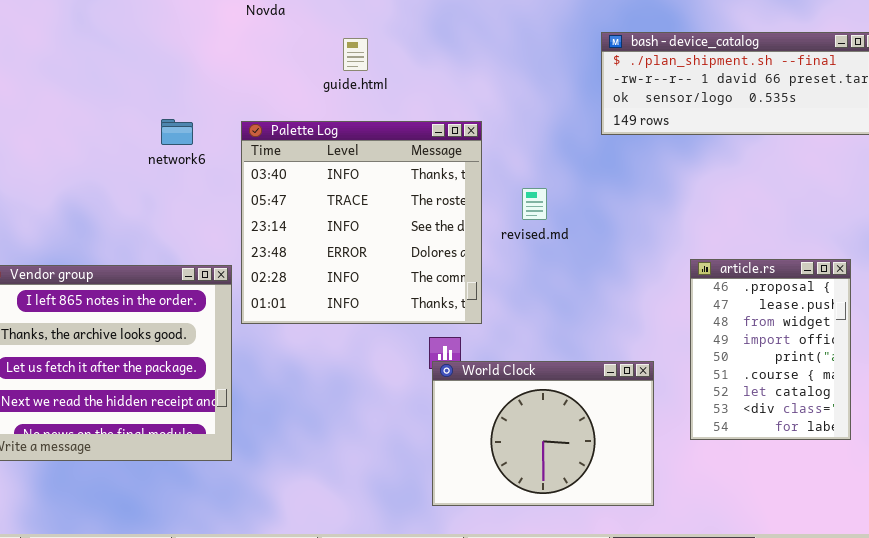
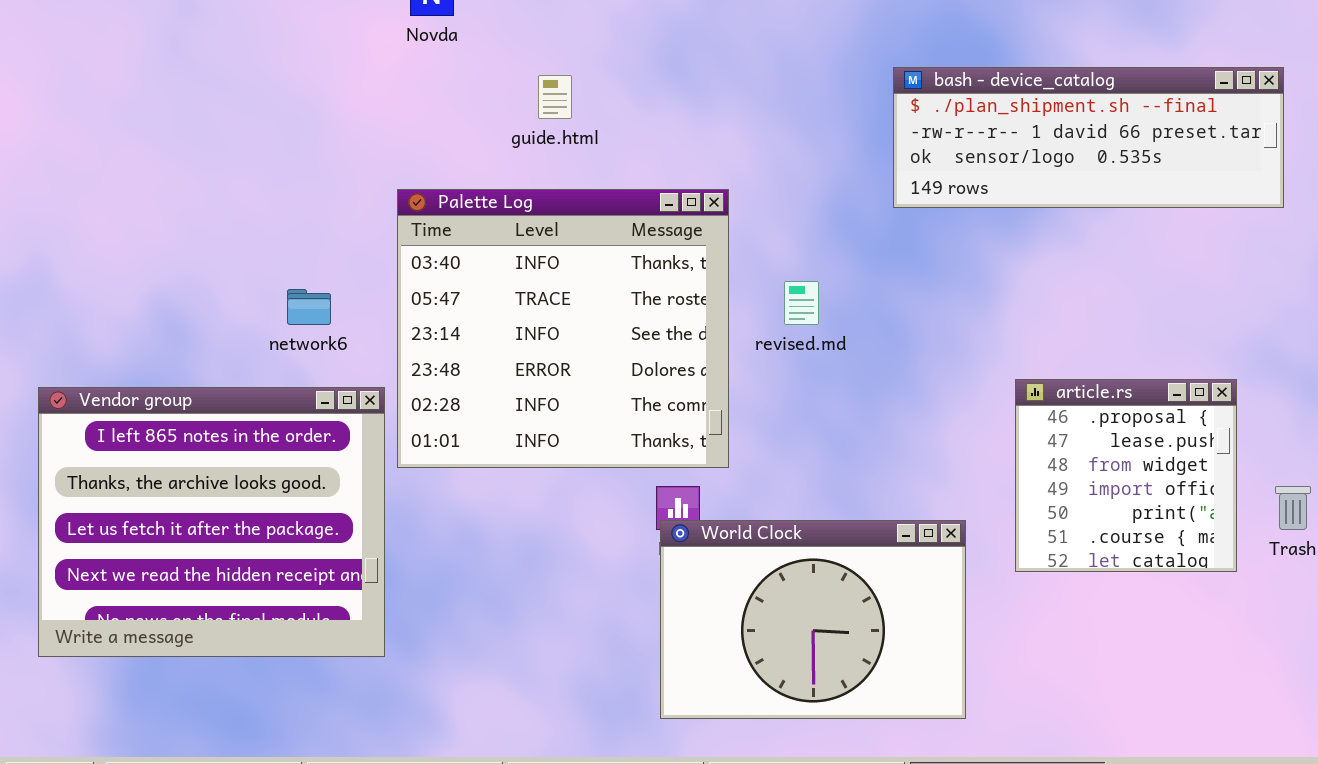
network6: [161,119,193,145] -> [287,289,331,325], moved
article.rs: [690,259,851,440] -> [1015,379,1237,572], resized

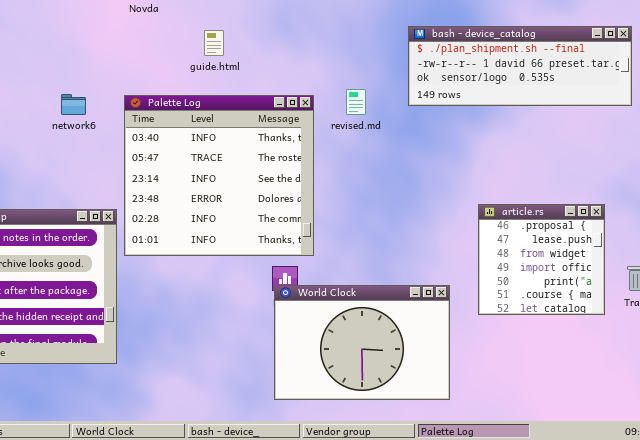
revised.md: [784,281,819,325] -> [346,89,366,115], moved
network6: [287,289,331,325] -> [61,94,86,115], moved

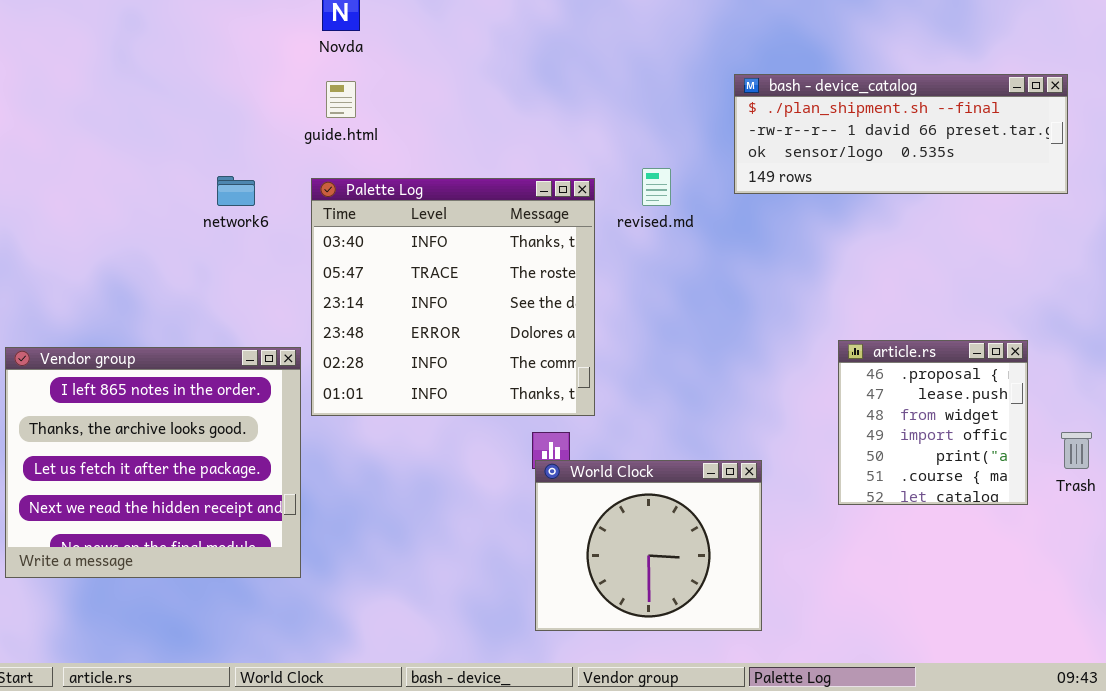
guide.html: [204,30,224,56] -> [326,81,356,118], moved
World Clock: [274,285,450,400] -> [535,460,762,631], resized

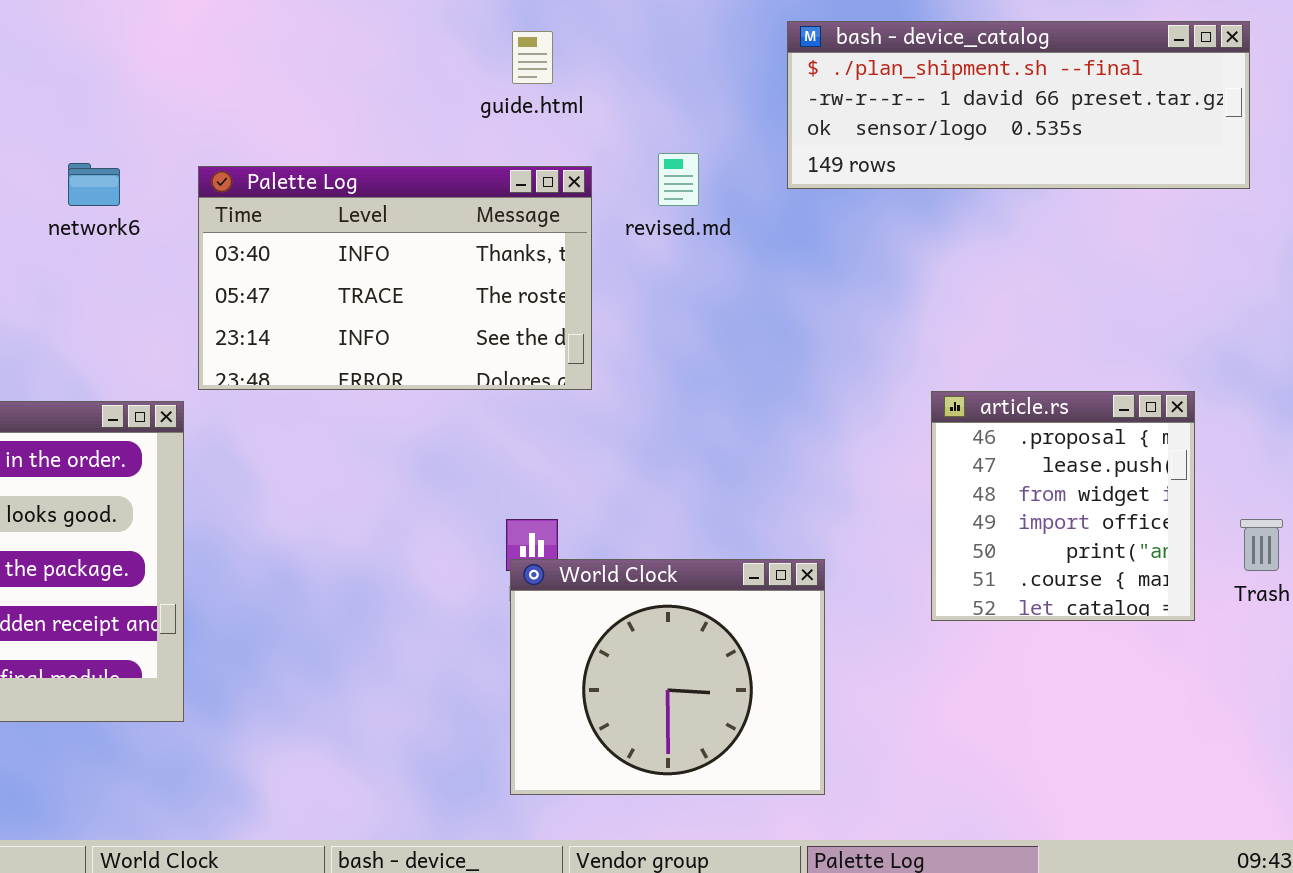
guide.html: [326,81,356,118] -> [512,31,553,84], moved
Palette Log: [311,178,595,416] -> [198,166,592,390], resized

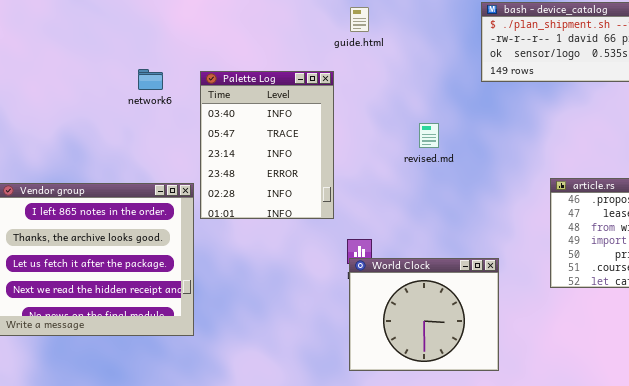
revised.md: [658,153,699,206] -> [419,123,439,148], moved
Palette Log: [198,166,592,390] -> [200,71,334,219], resized

